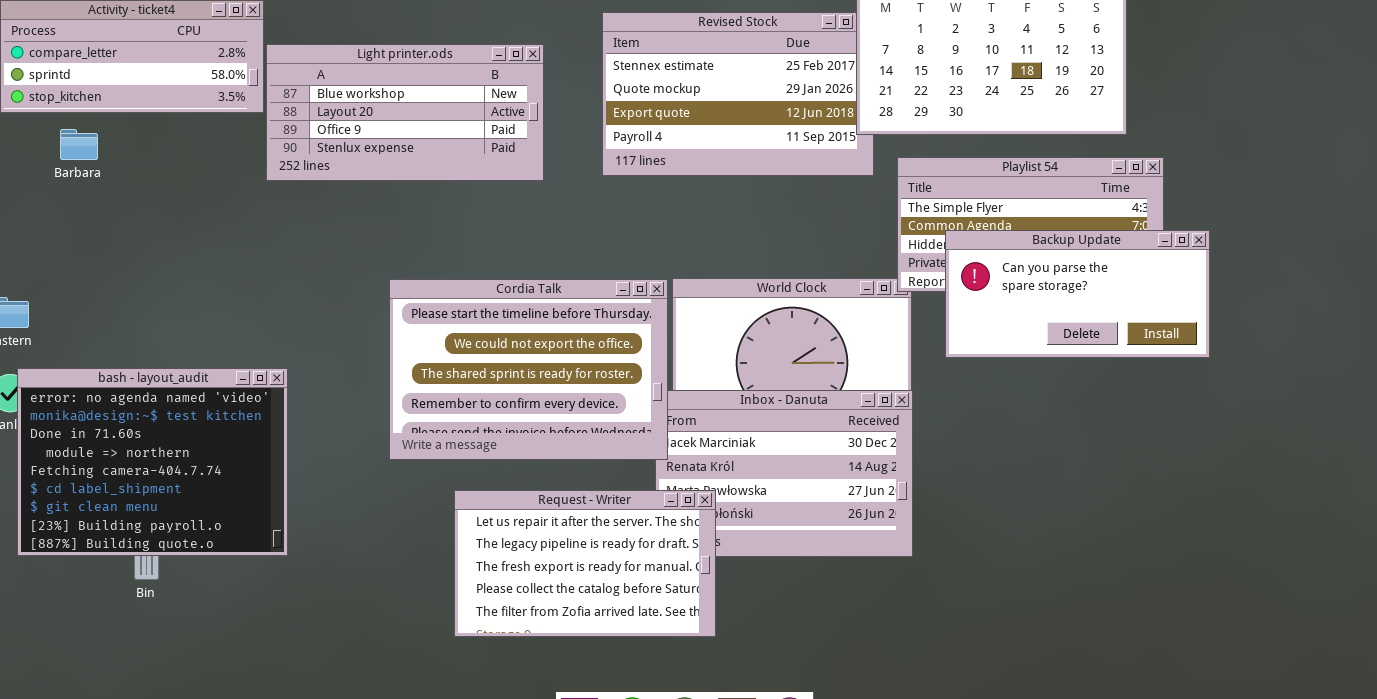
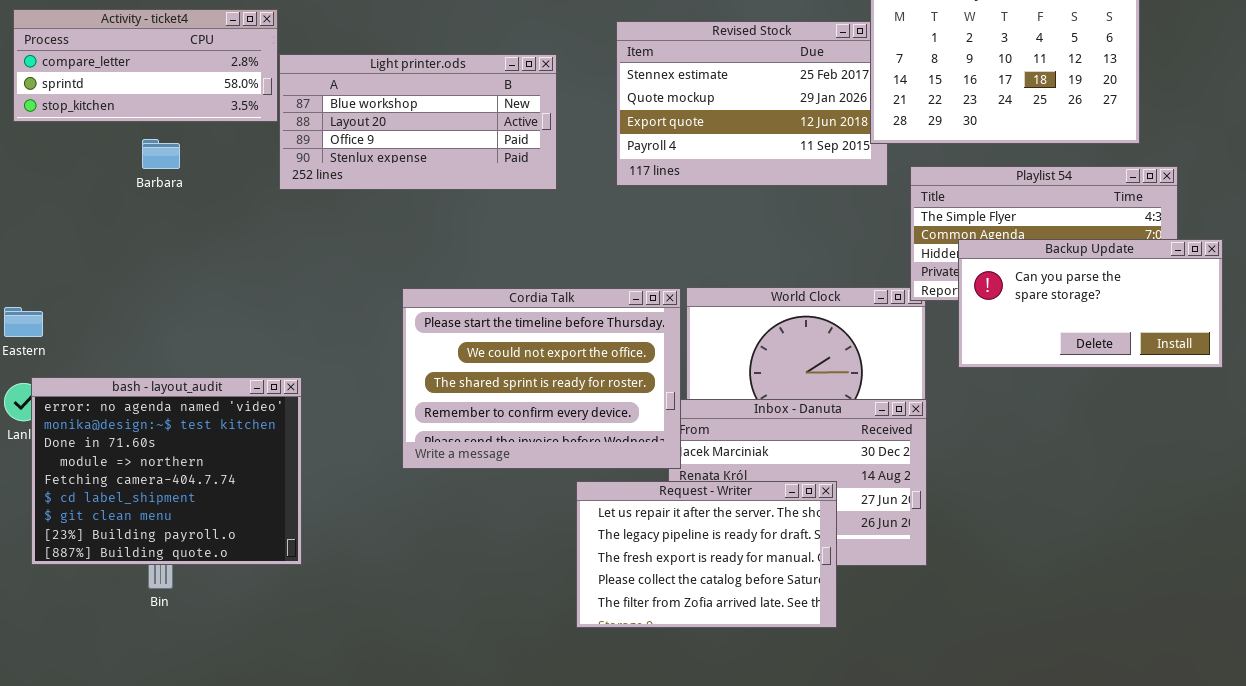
Barbara: [60,129,98,160] -> [142,139,180,169], moved
Request - Writer: [454,490,716,637] -> [576,481,837,628], moved

